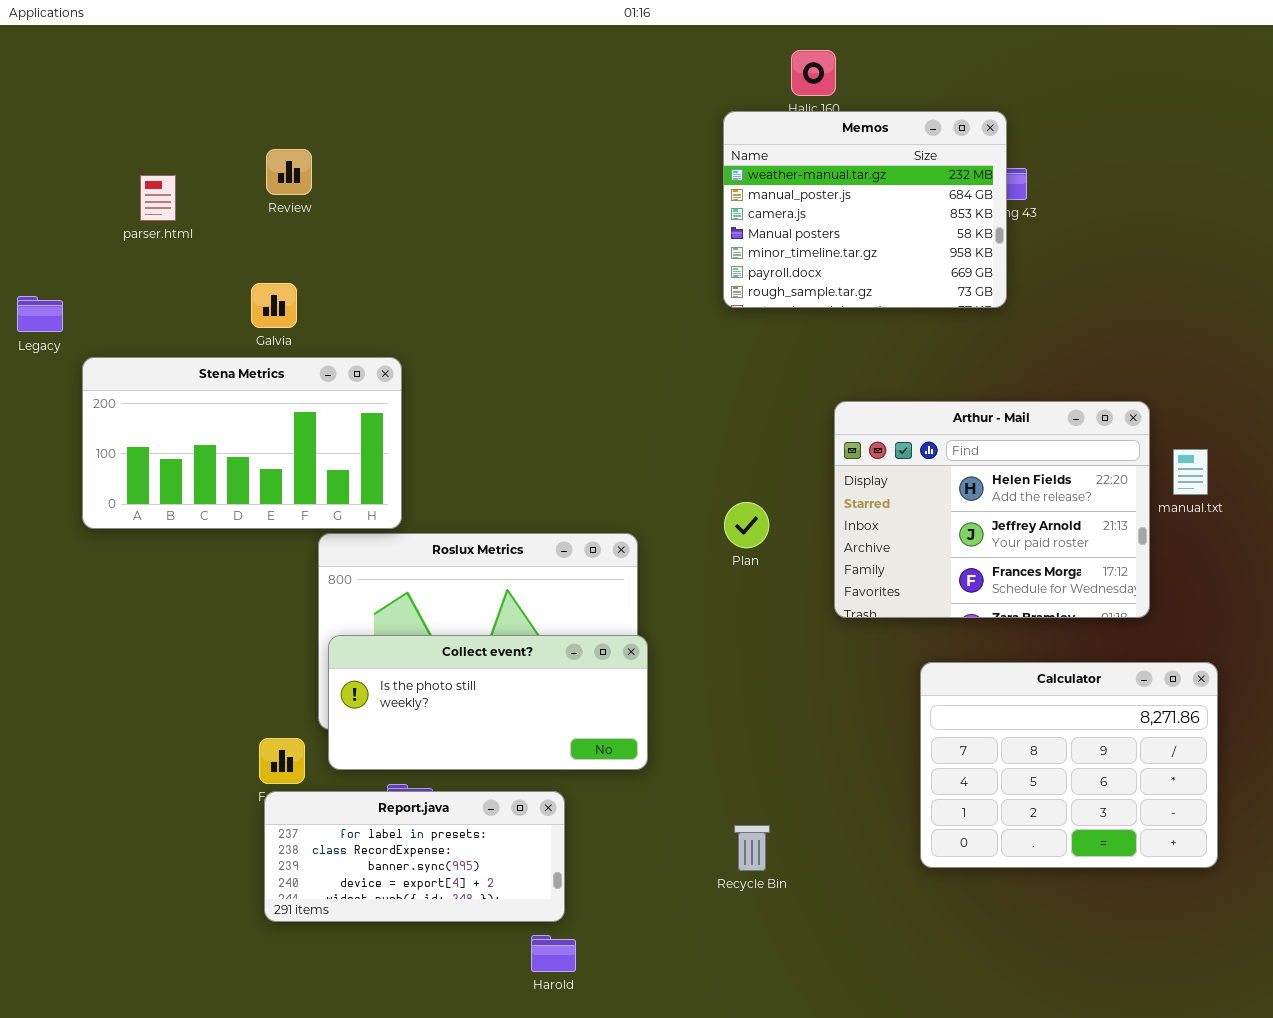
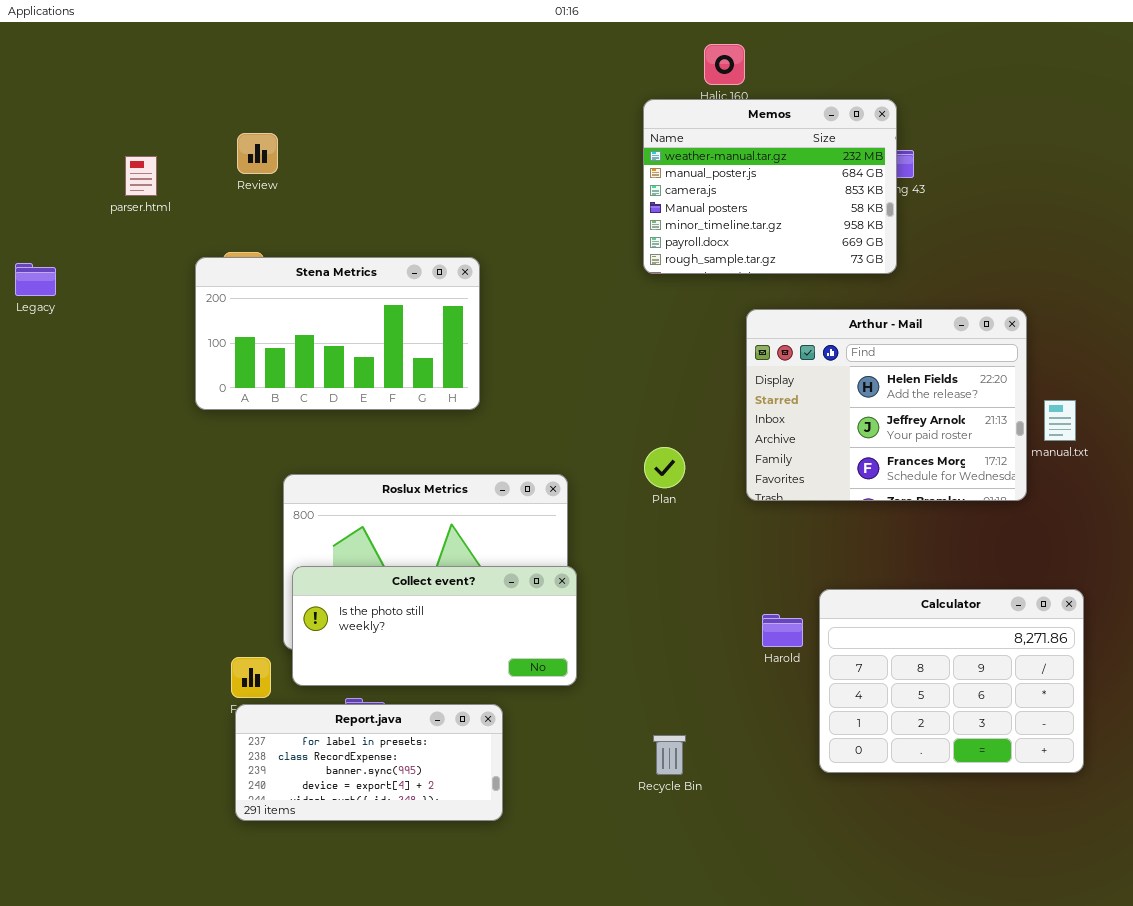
Stena Metrics: [82,357,402,529] -> [195,257,480,410], moved
Arthur - Mail: [834,401,1150,618] -> [746,309,1027,501], moved
Harold: [531,935,576,972] -> [762,614,803,647], moved

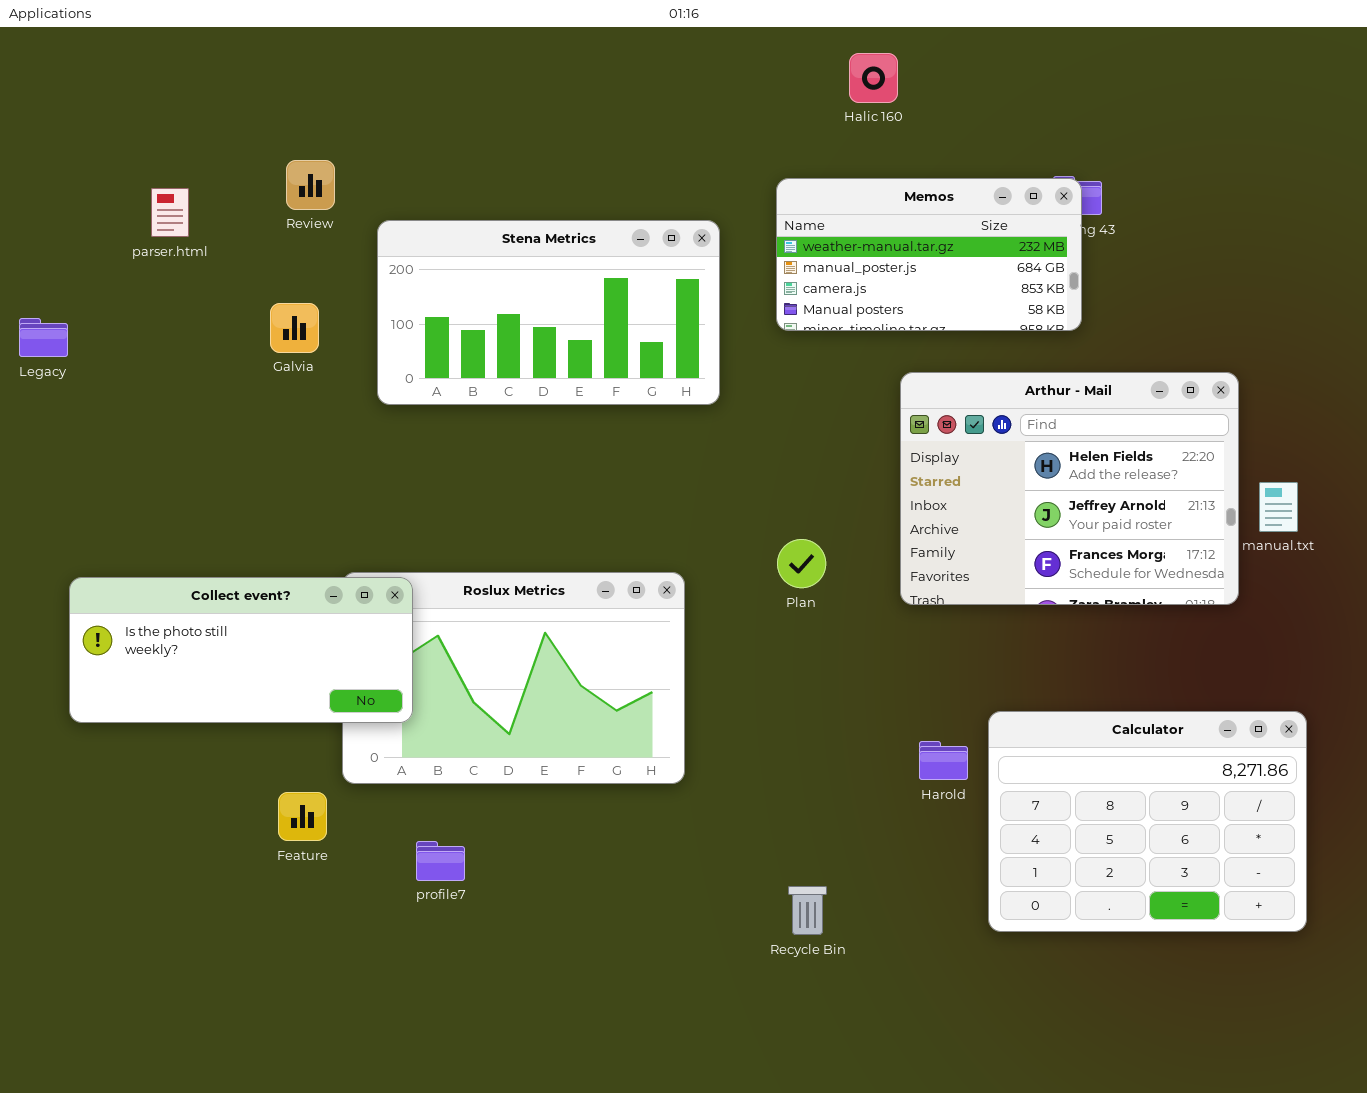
Memos: [643,99,897,274] -> [776,178,1082,331], resized
Stena Metrics: [195,257,480,410] -> [377,220,720,405], moved
Collect event?: [292,566,577,686] -> [69,577,413,723], moved
Report.java: [235,704,503,821] -> none, closed

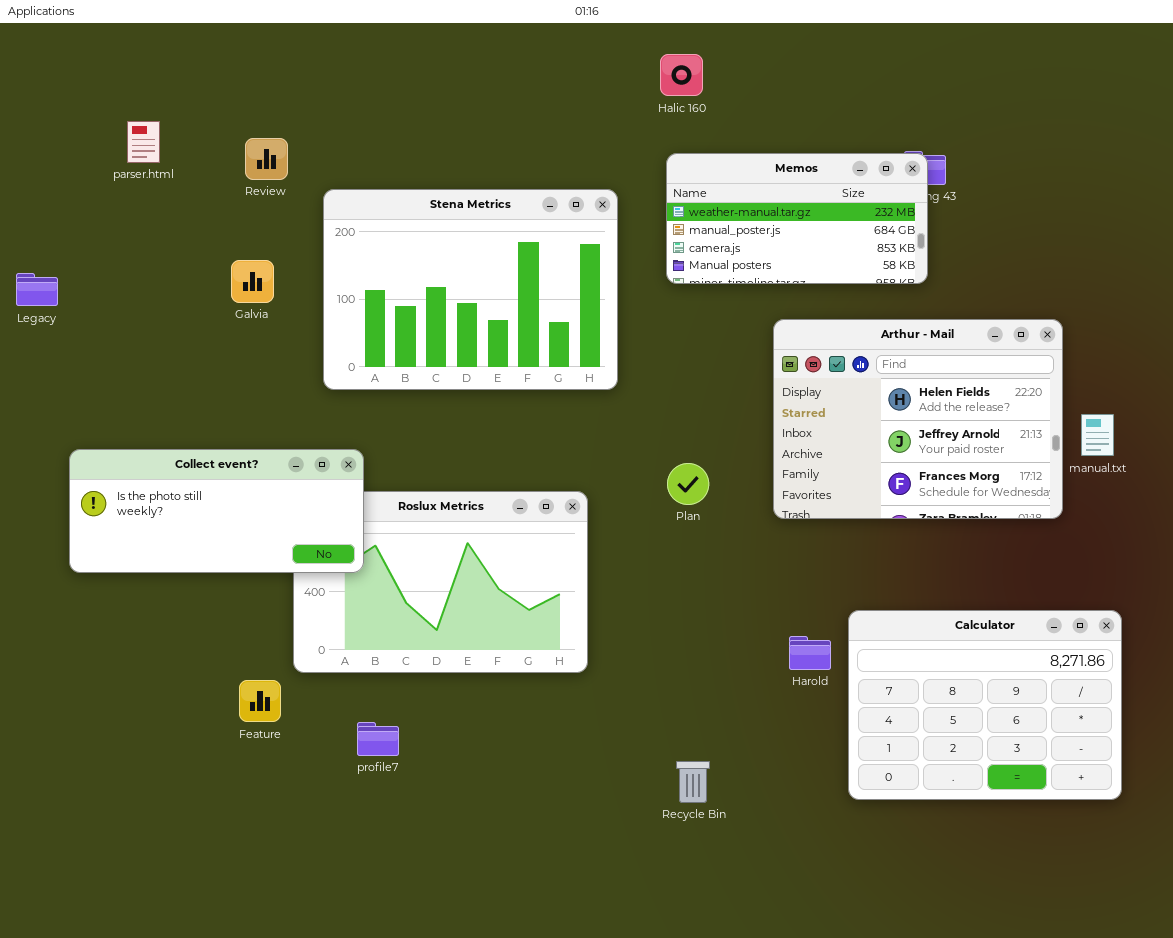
Halic 160: [849,53,898,103] -> [660,54,703,96], moved
parser.html: [151,188,189,237] -> [127,121,160,163], moved
Stena Metrics: [377,220,720,405] -> [323,189,618,390], resized
Collect event?: [69,577,413,723] -> [69,449,364,573], moved

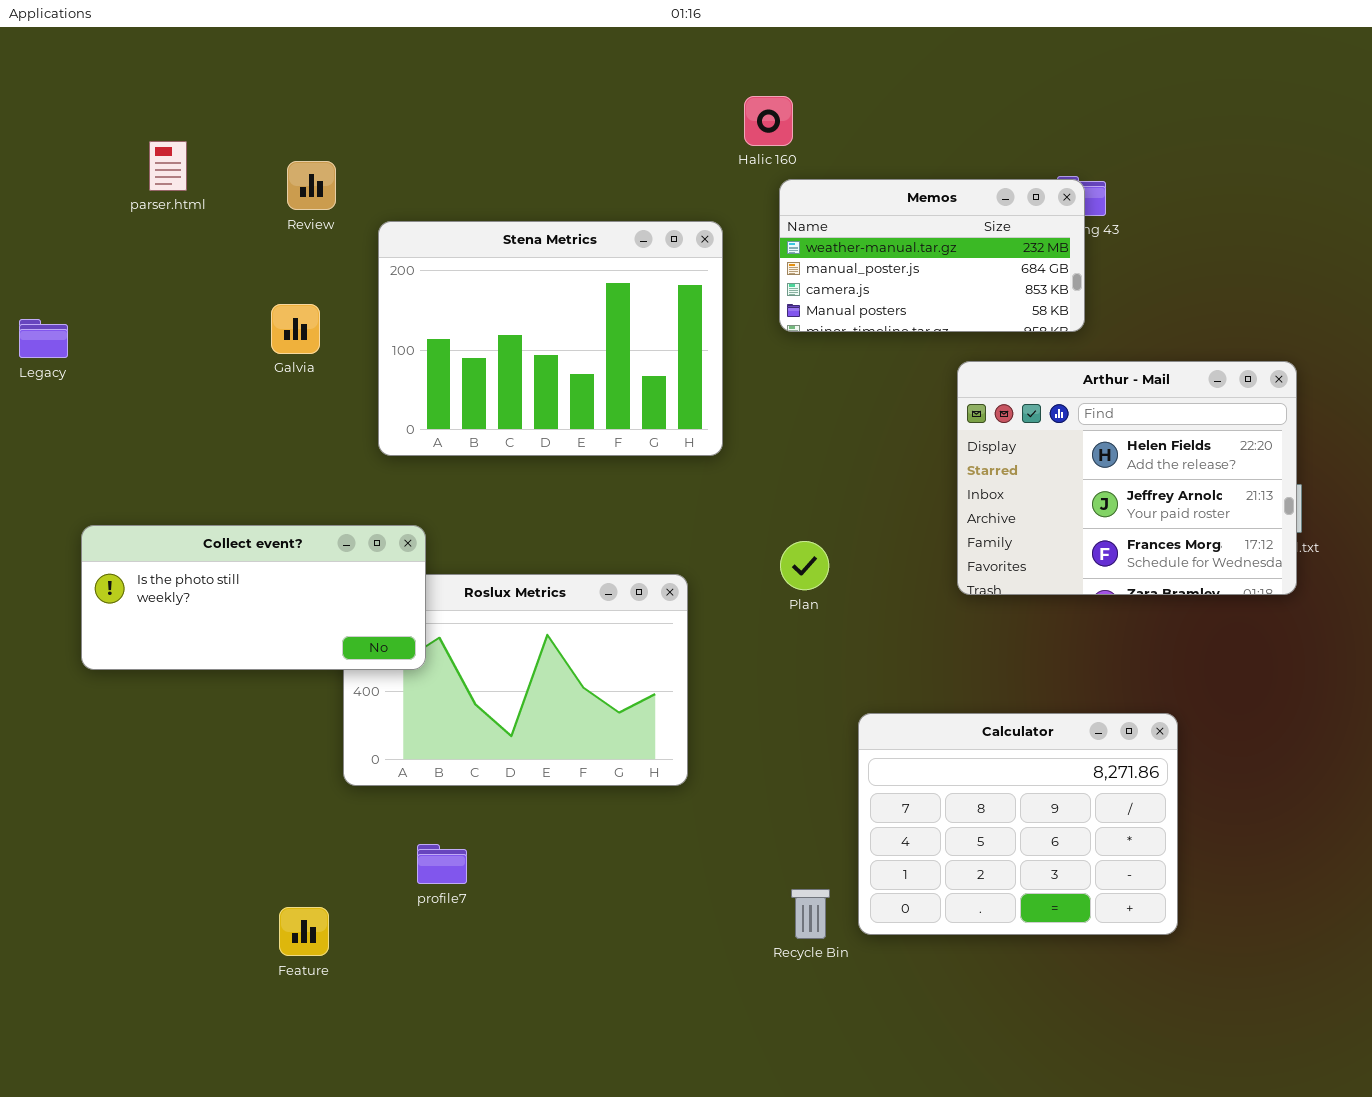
Halic 160: [660,54,703,96] -> [744,96,793,146], moved
Arthur - Mail: [773,319,1063,519] -> [957,361,1297,595], moved
Calculator: [848,610,1122,800] -> [858,713,1178,935], moved
Feature: [239,680,281,722] -> [279,907,329,956], moved

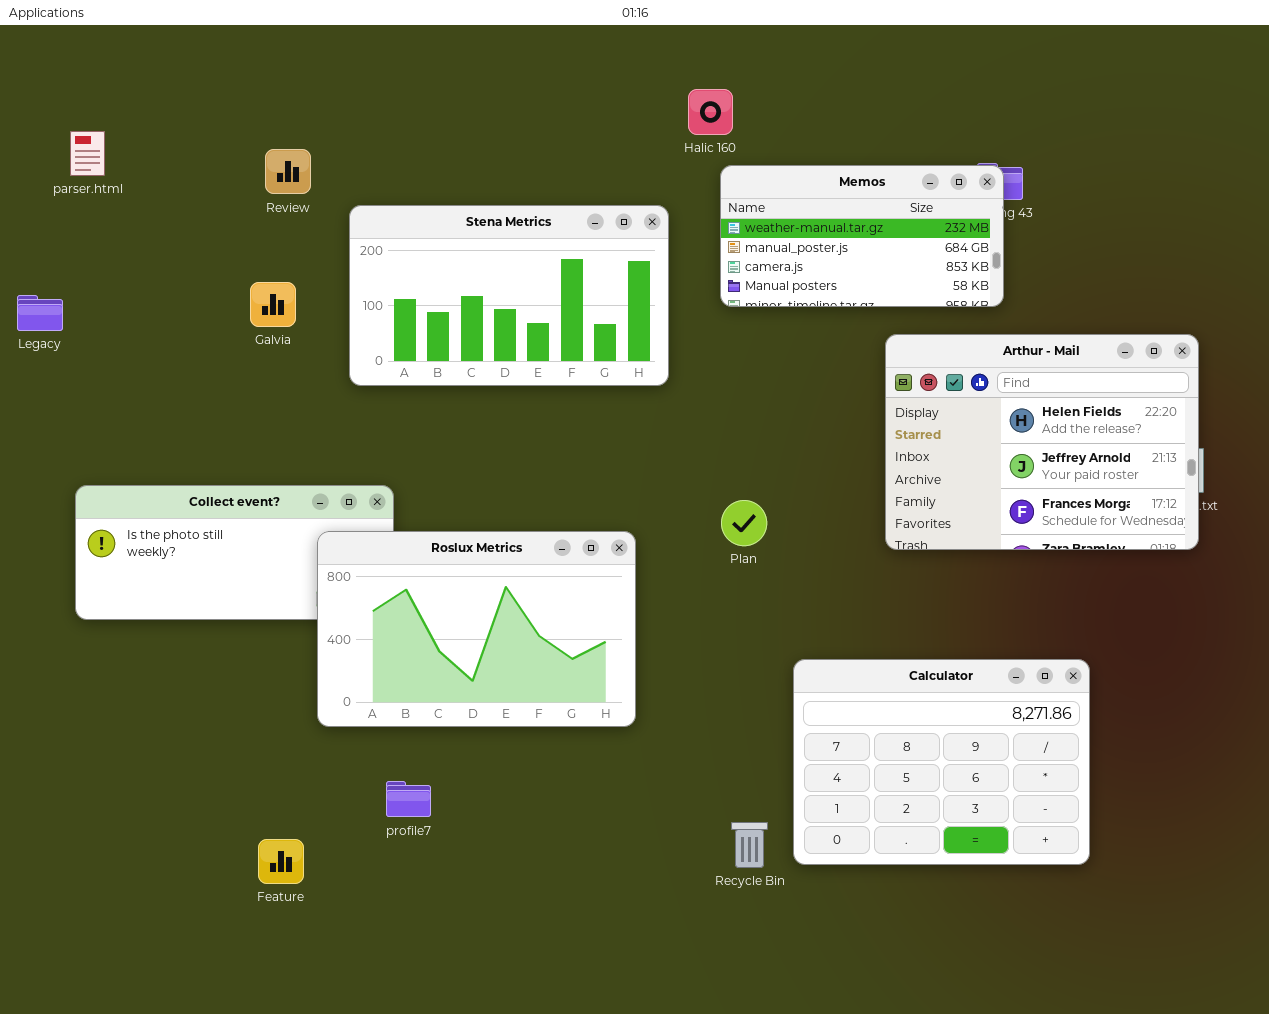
parser.html: [149,141,187,191] -> [70,131,105,176], moved
Stena Metrics: [378,221,723,456] -> [349,205,669,386], resized
Roslux Metrics: [343,574,688,786] -> [317,531,636,727], raised

